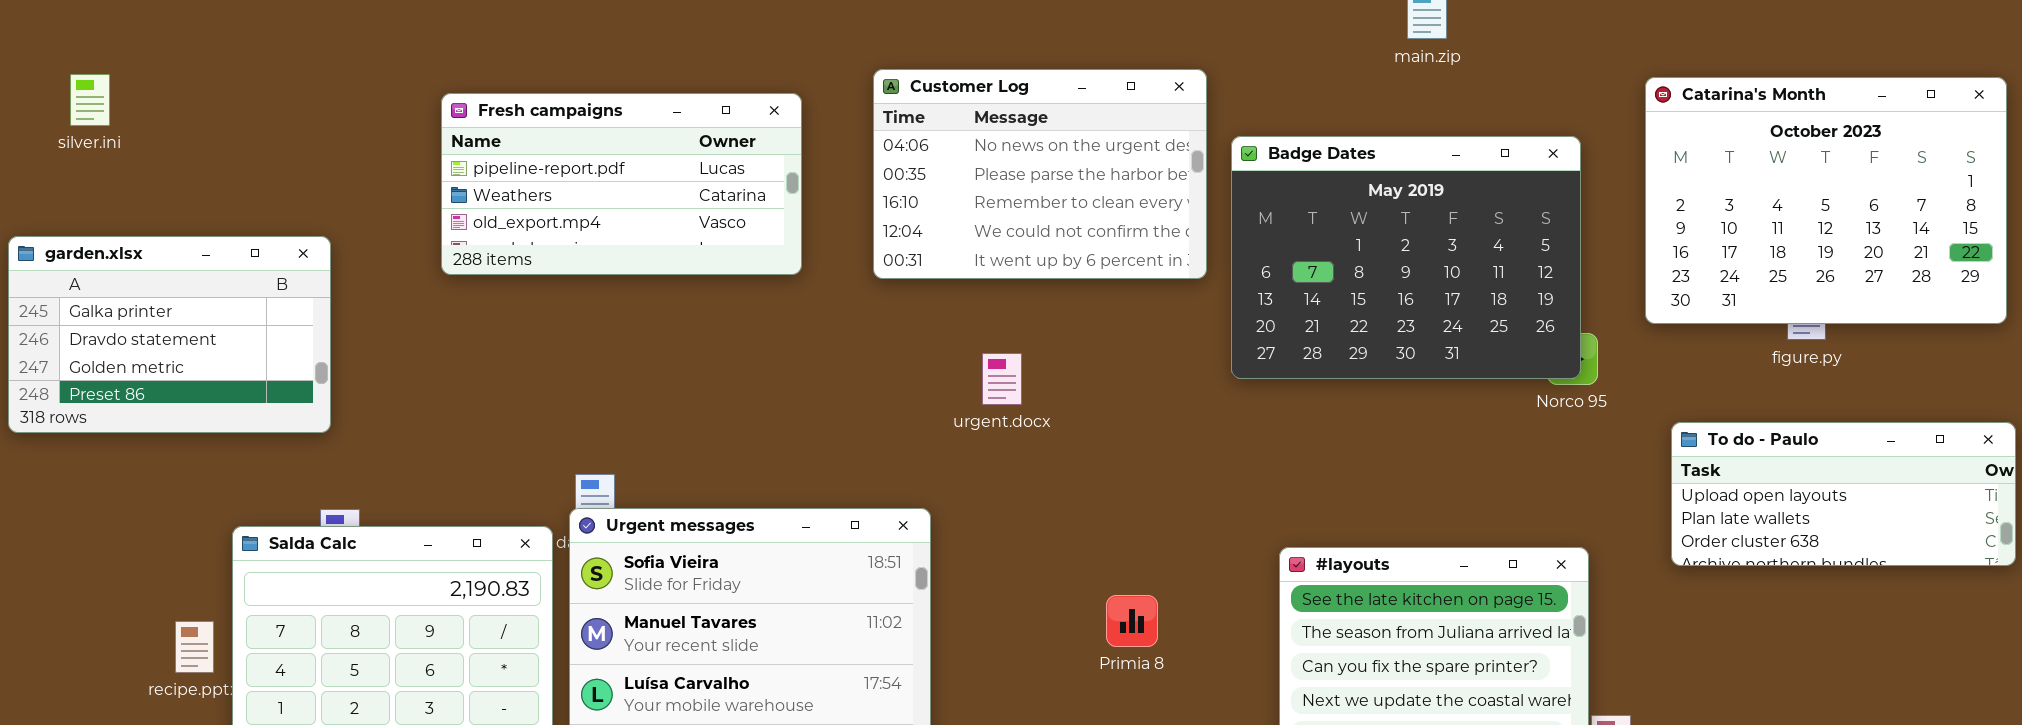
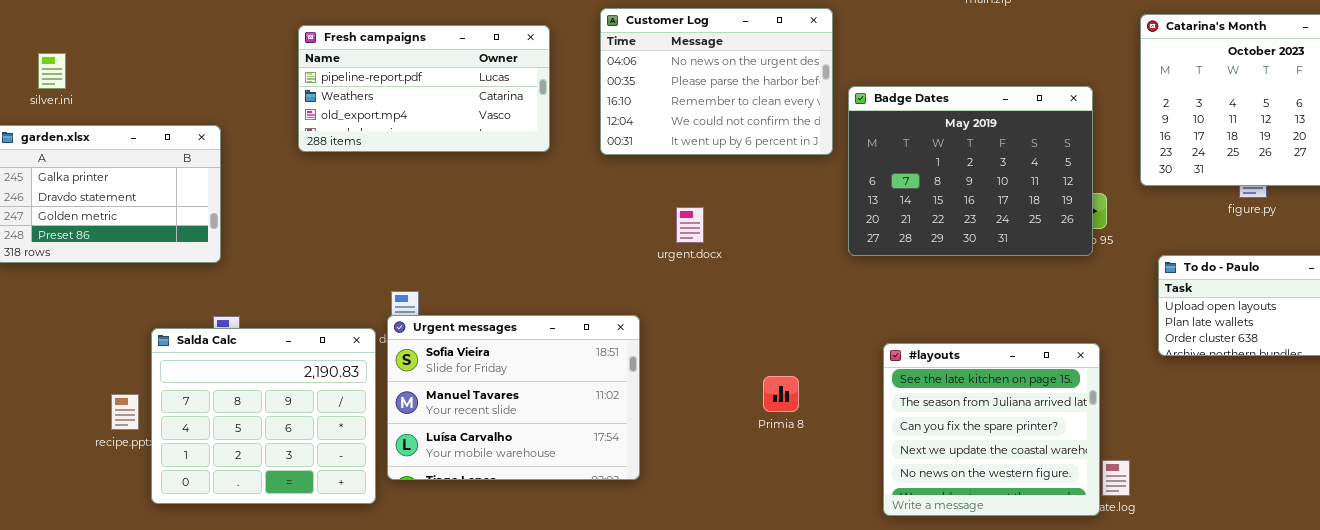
silver.ini: [70,74,110,126] -> [38,53,66,89], moved
Badge Dates: [1231,136,1581,379] -> [848,86,1093,256], moved

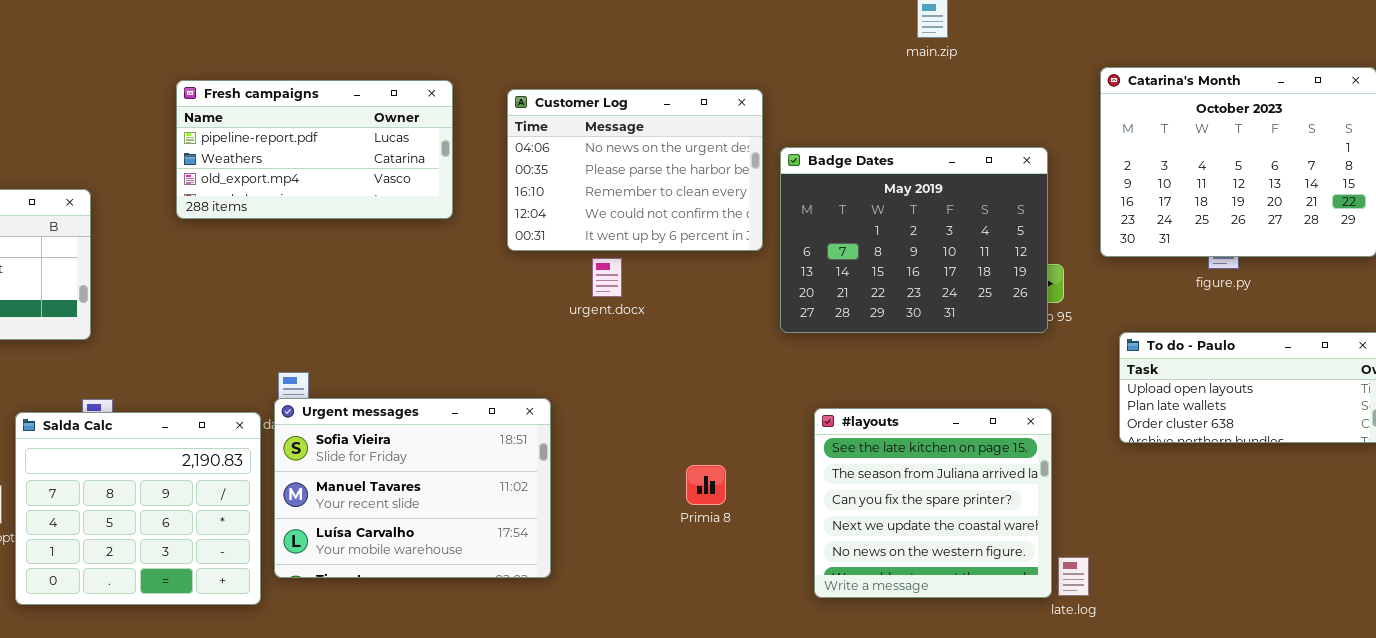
Customer Log: [600,8,833,155] -> [507,89,763,251], moved
urgent.docx: [676,207,704,243] -> [592,258,622,297], moved
#layouts: [883,343,1100,516] -> [814,408,1052,598], moved

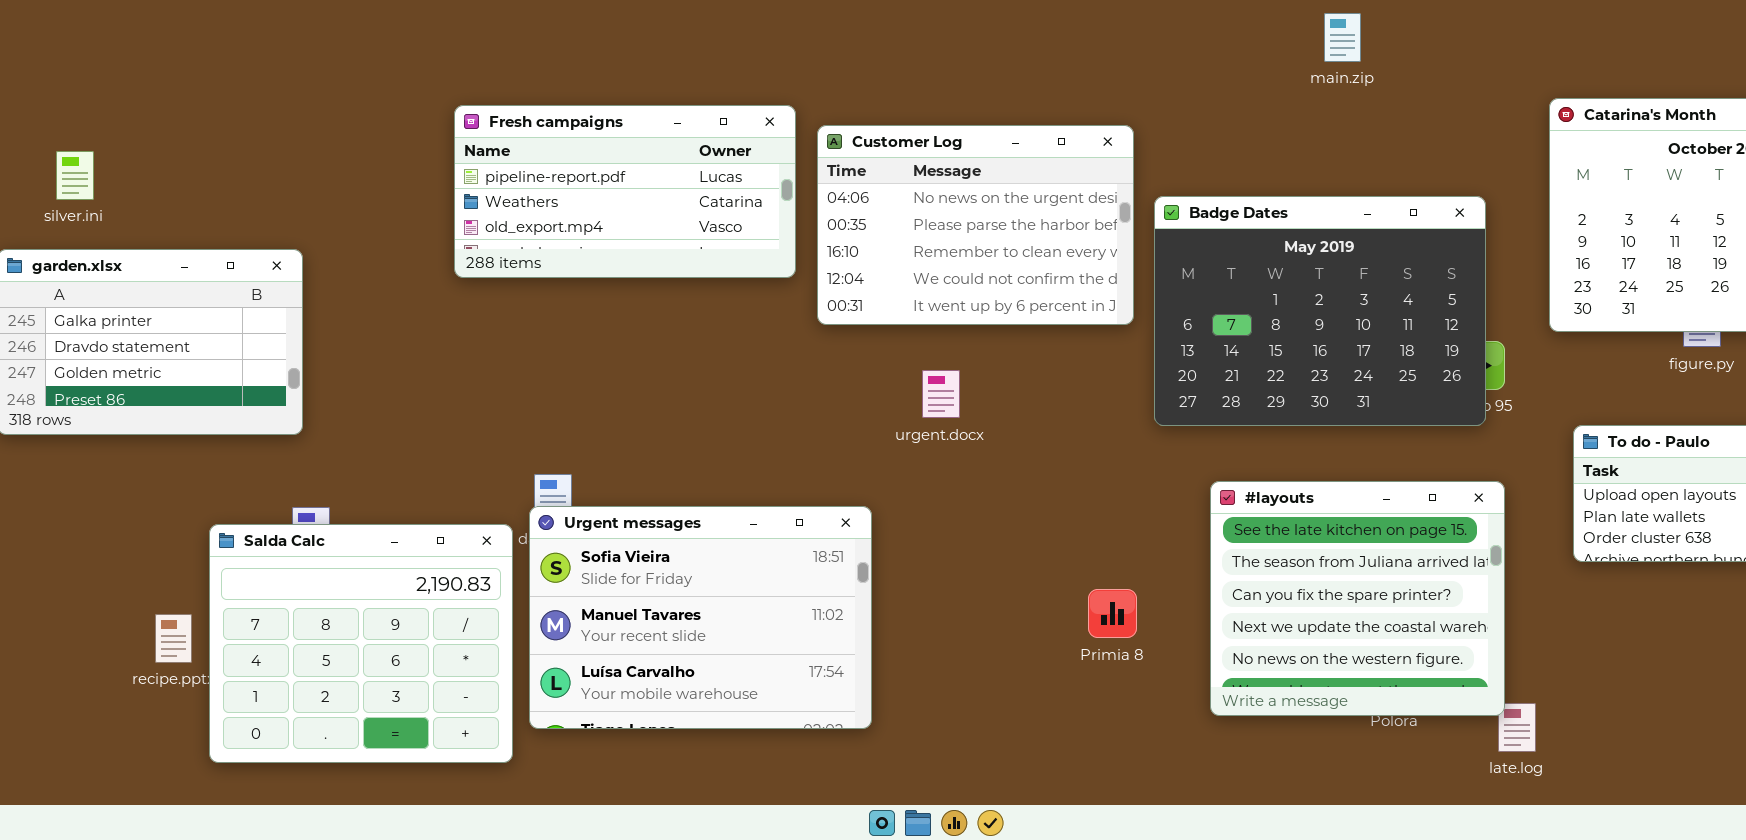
Fresh campaigns: [176,80,453,219] -> [454,105,796,278], moved
urgent.docx: [592,258,622,297] -> [922,370,960,418], moved
#layouts: [814,408,1052,598] -> [1210,481,1505,716], moved
Primia 8: [686,465,726,505] -> [1088,589,1137,638], moved

